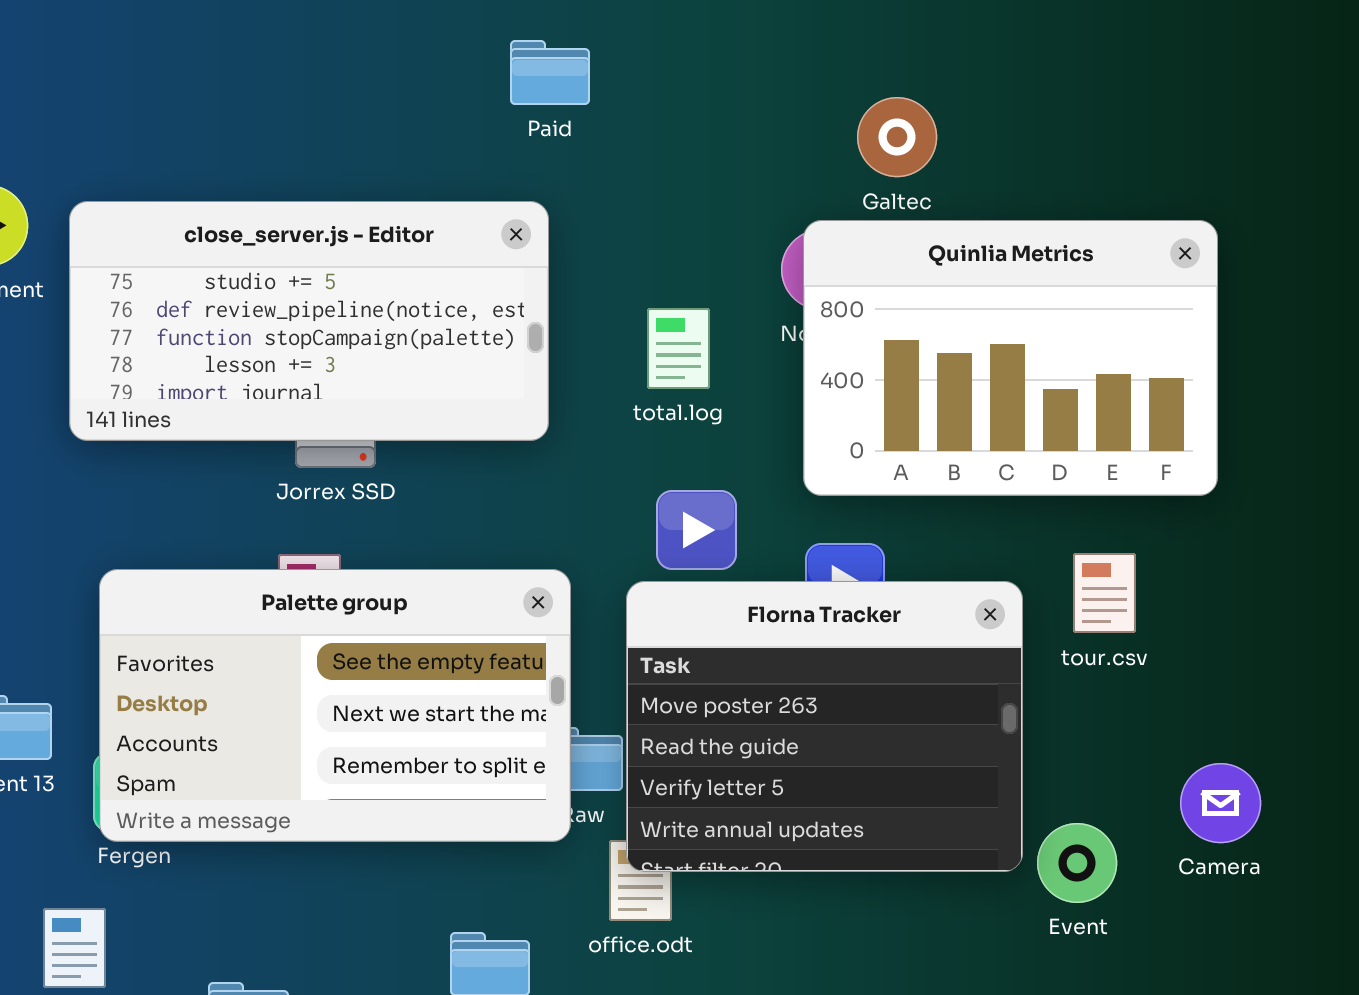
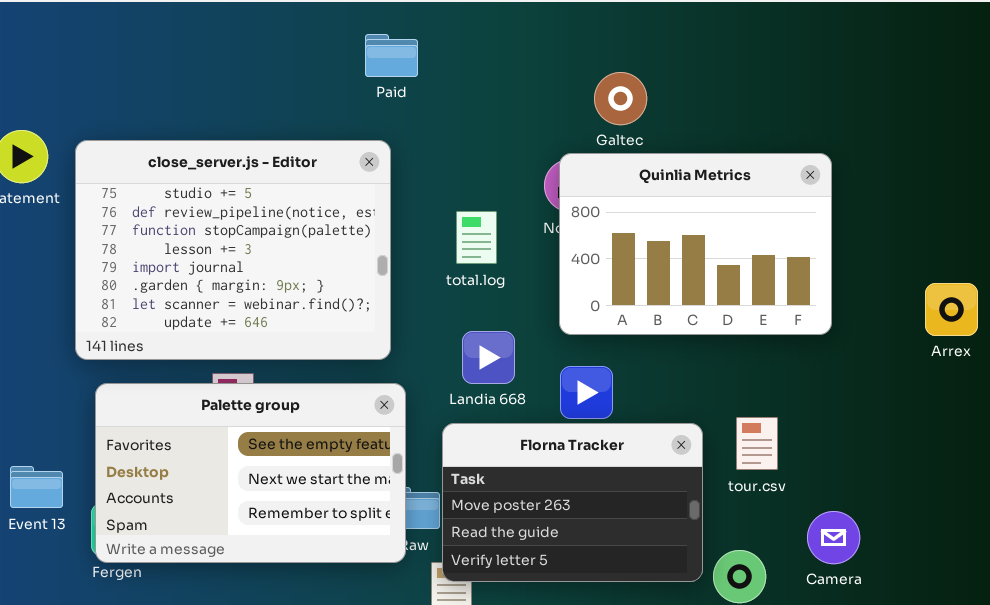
close_server.js - Editor: [69,201,549,441] -> [75,140,391,360], resized
tour.csv: [1073,553,1136,633] -> [736,417,778,470], moved
Florna Tracker: [626,581,1023,872] -> [442,423,703,582], resized

